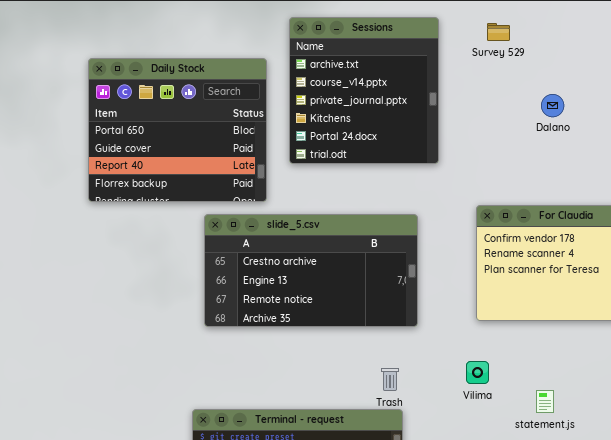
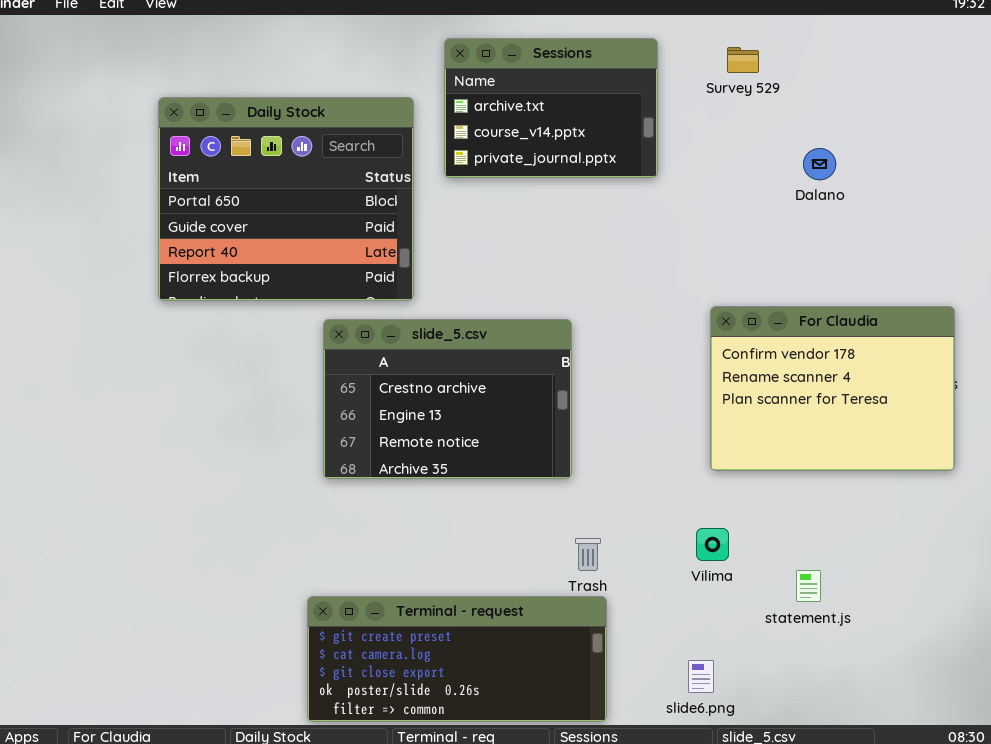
Sessions: [289,17,439,164] -> [444,38,658,178], resized
slide_5.csv: [204,214,418,327] -> [323,319,572,479], resized

